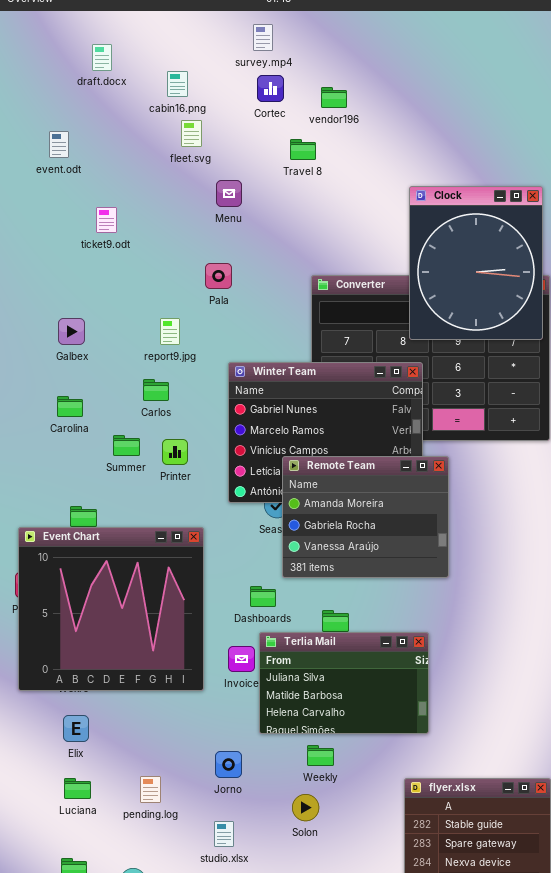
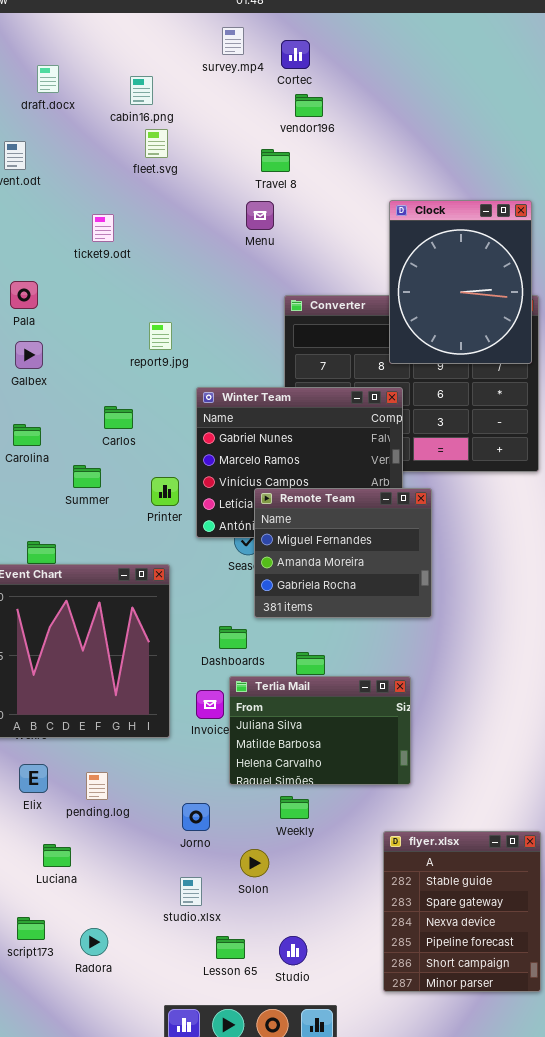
draft.docx: [92,44,112,71] -> [37,65,59,93], moved
Cortec: [257,75,284,102] -> [281,40,310,69], moved
Menu: [216,180,242,207] -> [246,201,274,230], moved
ticket9.odt: [96,207,117,233] -> [92,214,114,242], moved
Pala: [205,263,232,289] -> [10,281,38,309], moved
report9.jpg: [160,318,180,345] -> [149,322,172,350], moved
Printer: [162,439,188,465] -> [151,477,179,506], moved
Remote Team: [282,456,449,578] -> [254,488,432,618], scrolled up 1 row
pending.log: [140,776,161,803] -> [86,772,108,800], moved
Luciana: [64,778,91,799] -> [43,844,71,867], moved
Solon: [292,794,319,821] -> [240,849,269,877], moved

